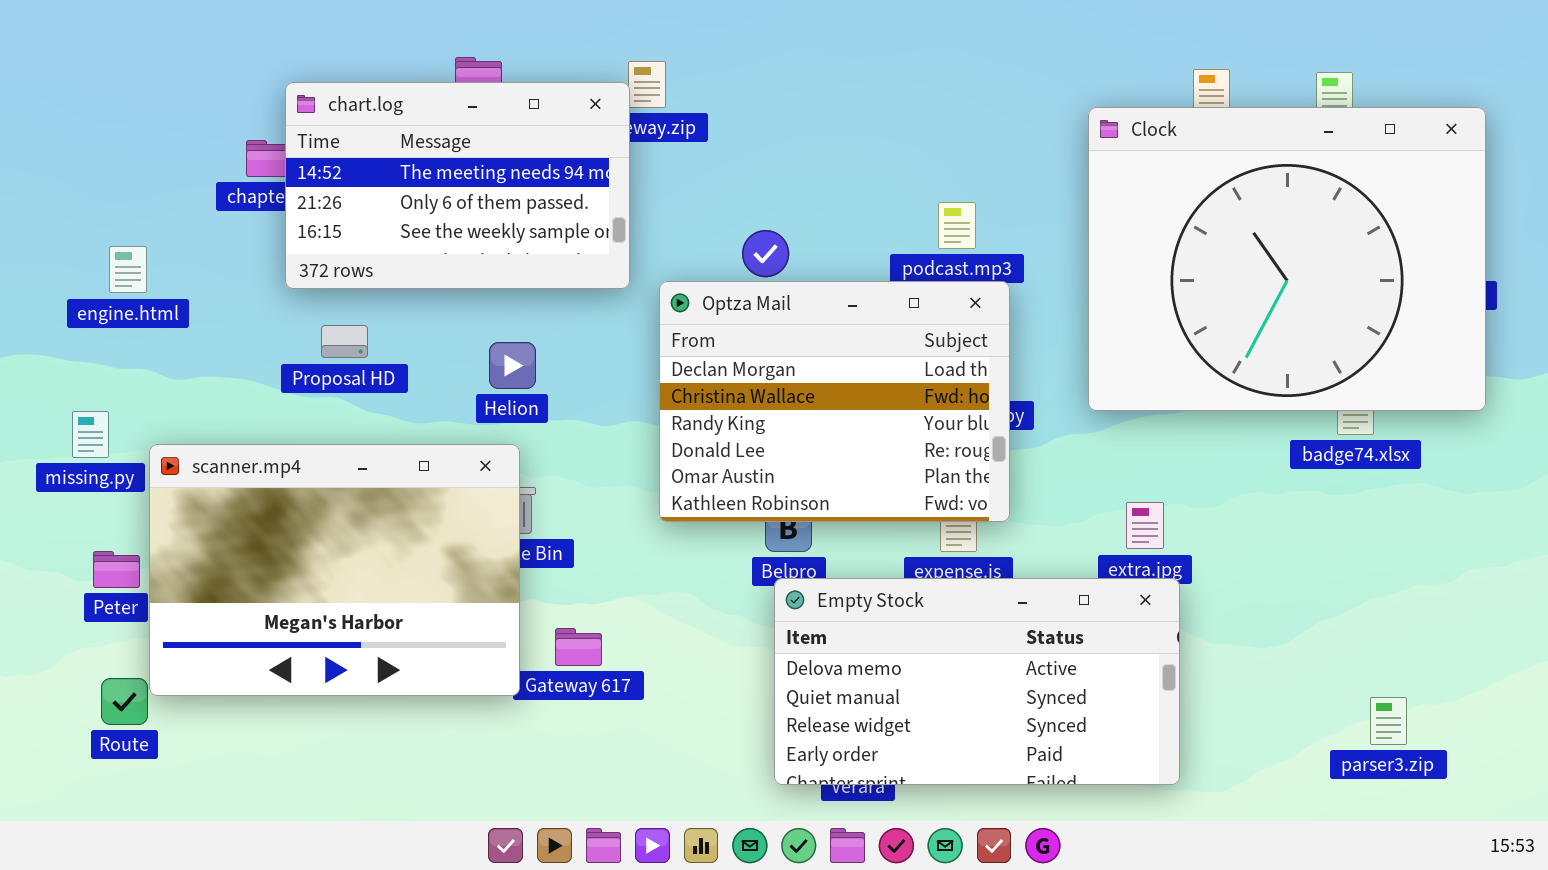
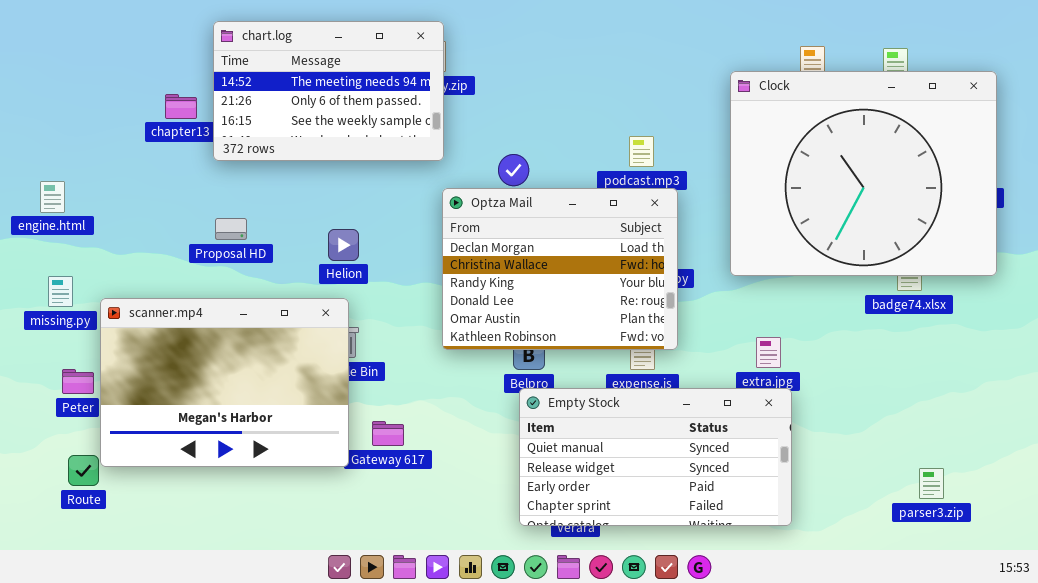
chart.log: [285,82,630,289] -> [213,21,444,161], moved
engine.html: [109,246,147,293] -> [40,181,65,213], moved
Empty Stock: [774,578,1180,785] -> [519,388,792,526], scrolled down 1 row

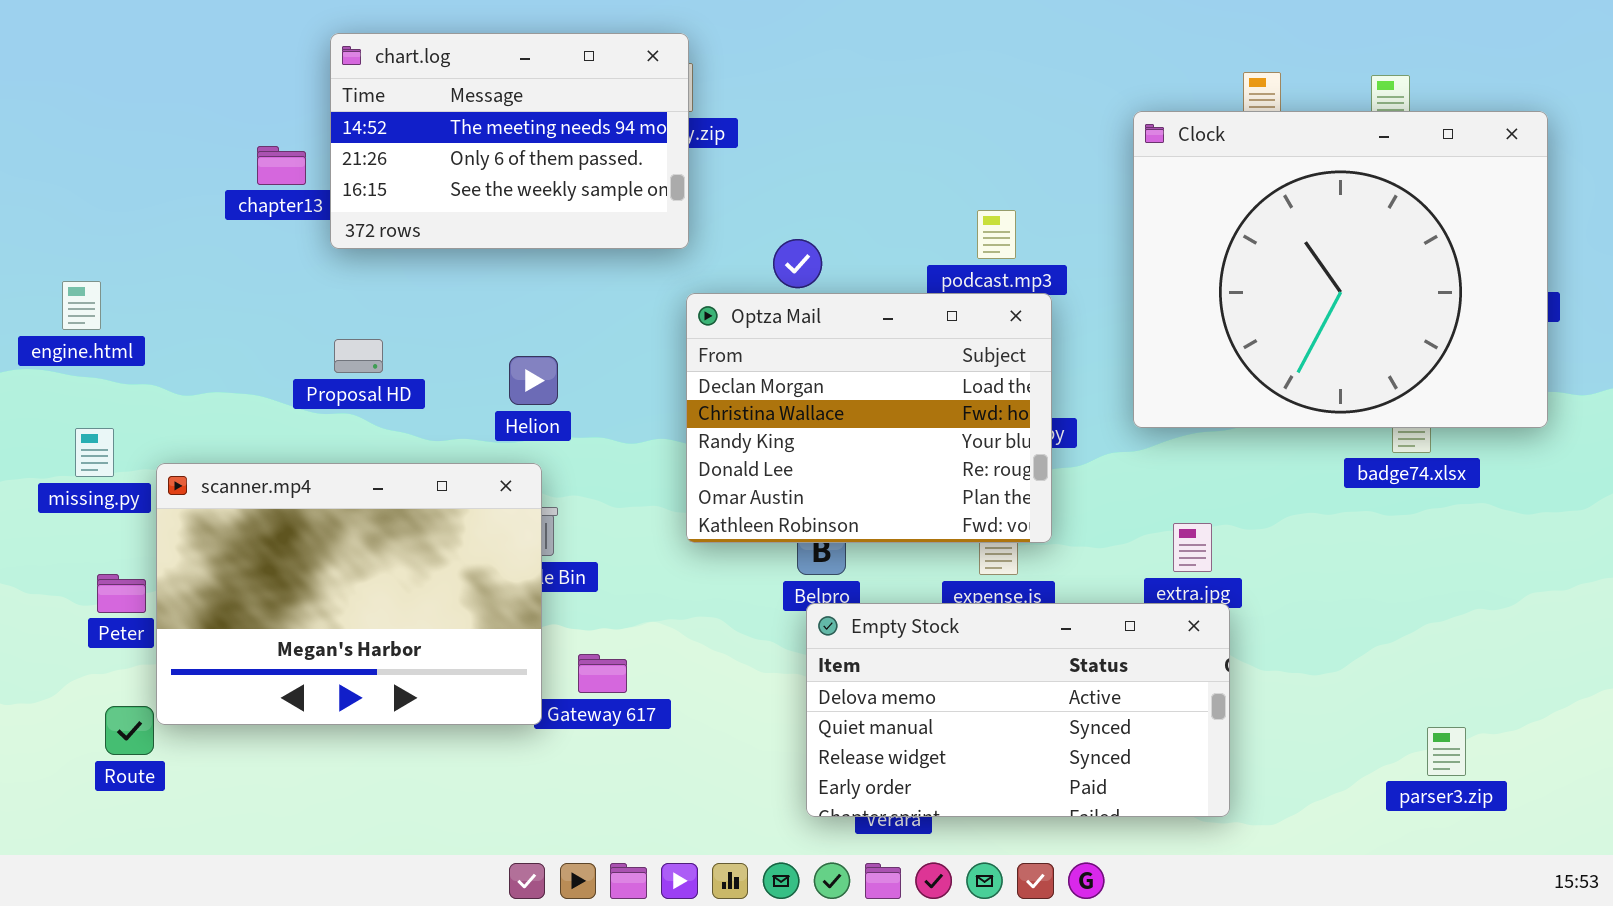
Empty Stock: [519,388,792,526] -> [806,603,1230,817], scrolled up 1 row

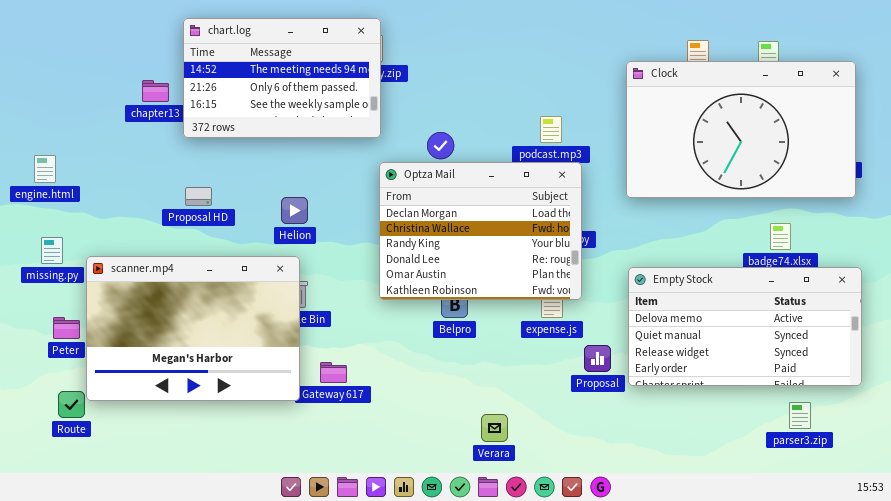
Clock: [1133,111,1548,428] -> [626,61,856,198], resized
Empty Stock: [806,603,1230,817] -> [628,267,862,386], moved

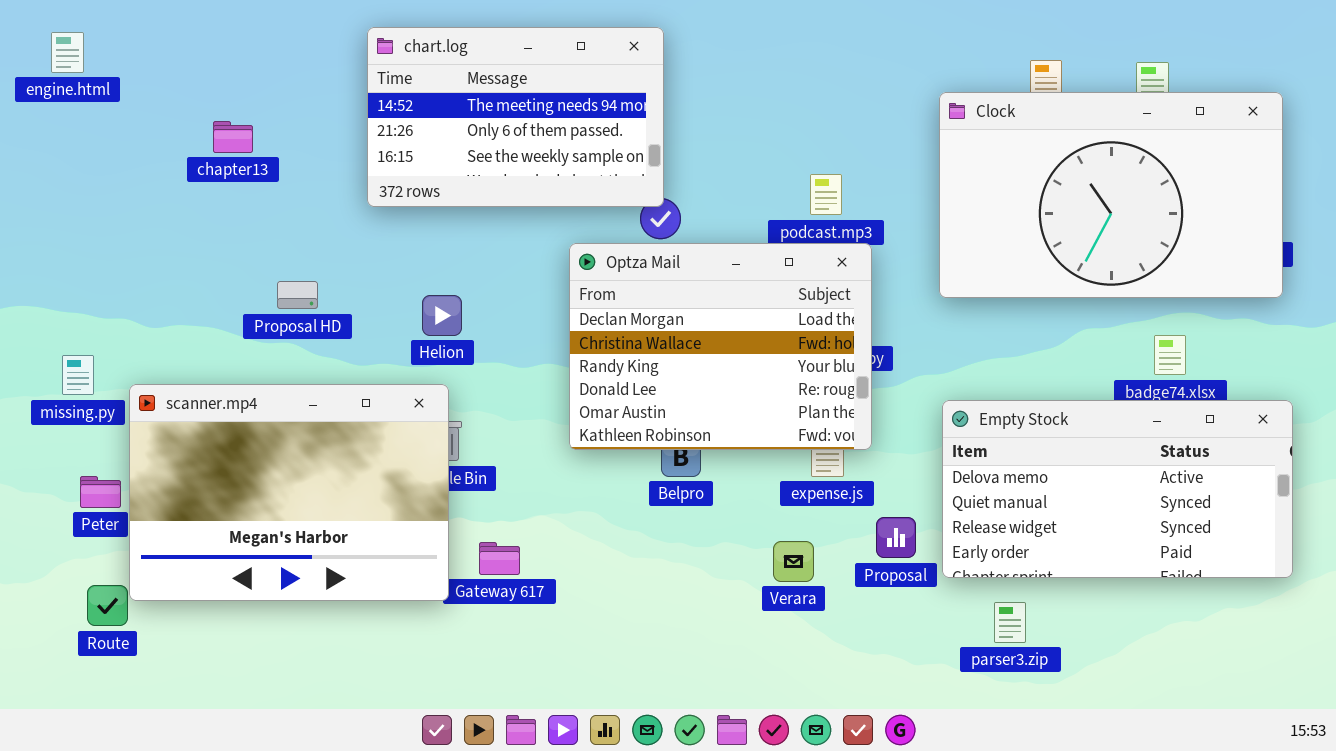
chart.log: [183,18,381,138] -> [367,27,664,207], moved
engine.html: [34,155,56,183] -> [51,32,84,73], moved
parser3.zip: [789,402,811,429] -> [994,602,1026,643], moved
Verara: [481,414,508,442] -> [773,541,814,582], moved

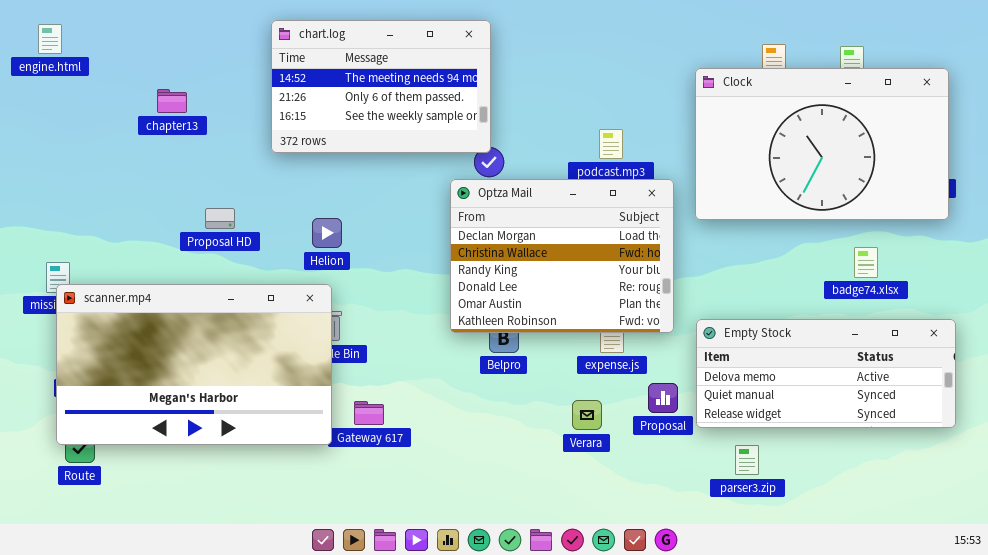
Optza Mail: [569,243,872,450] -> [450,179,674,333], moved
scanner.mp4: [129,384,449,601] -> [56,284,332,445], resized
Empty Stock: [942,400,1293,578] -> [696,319,956,428], resized

